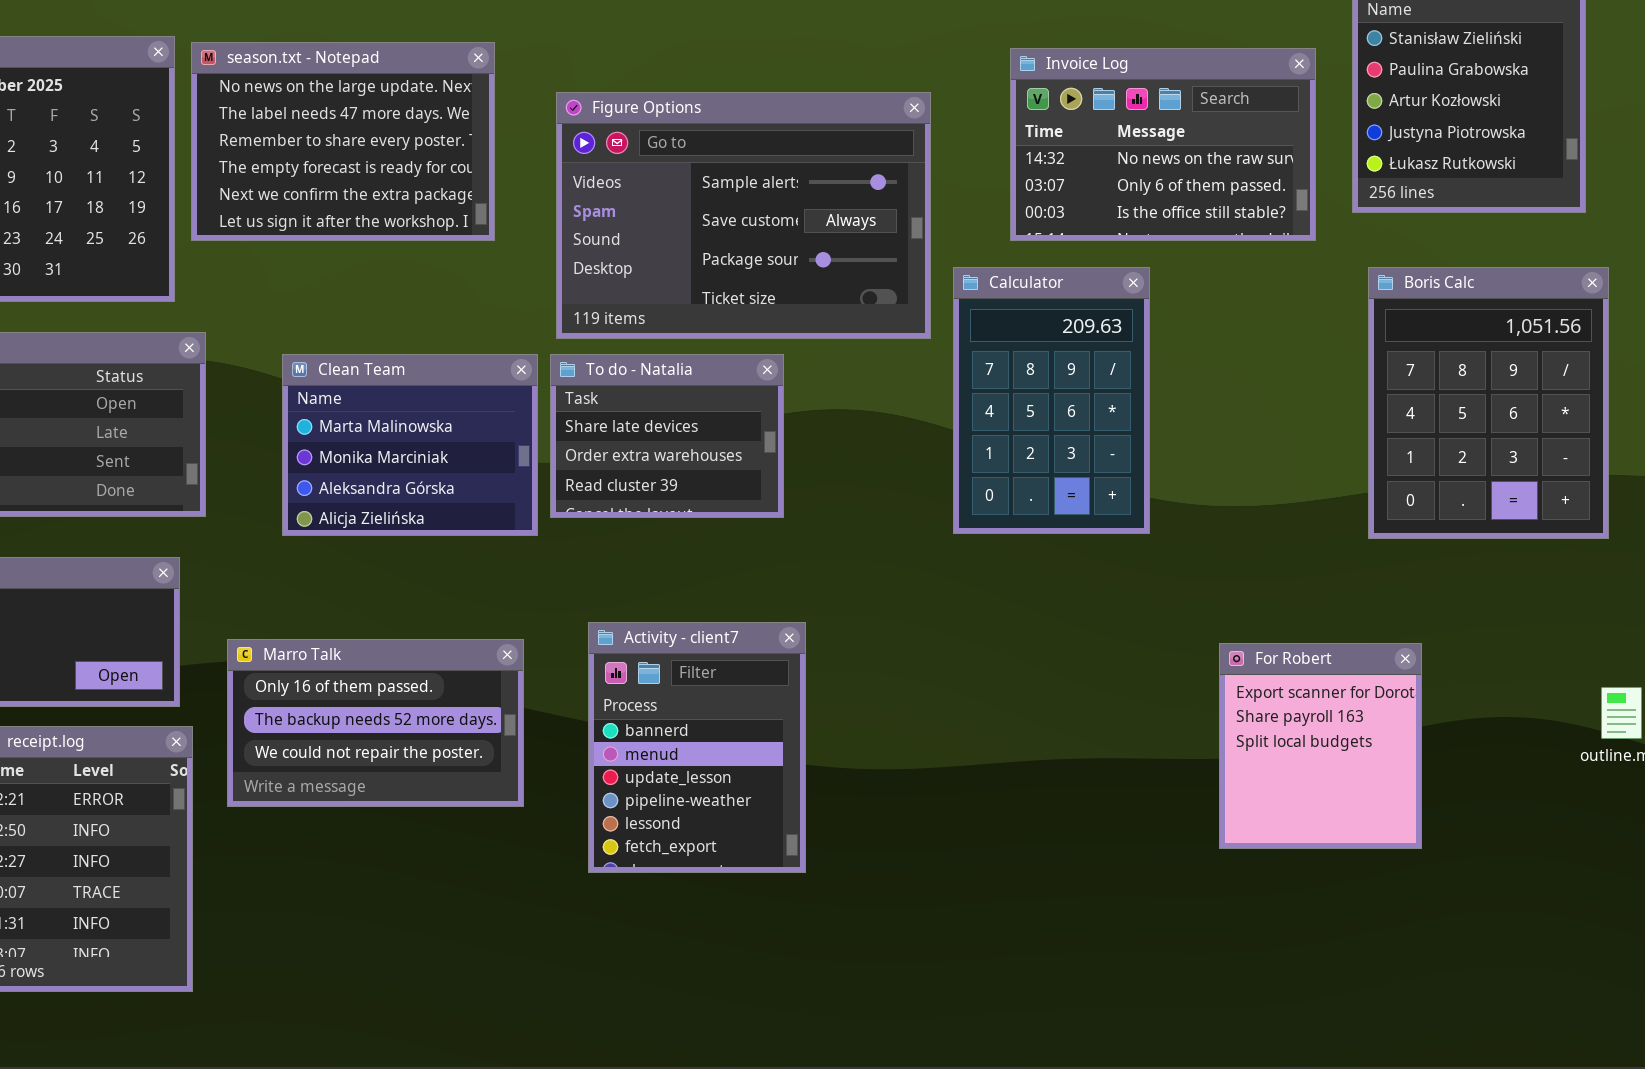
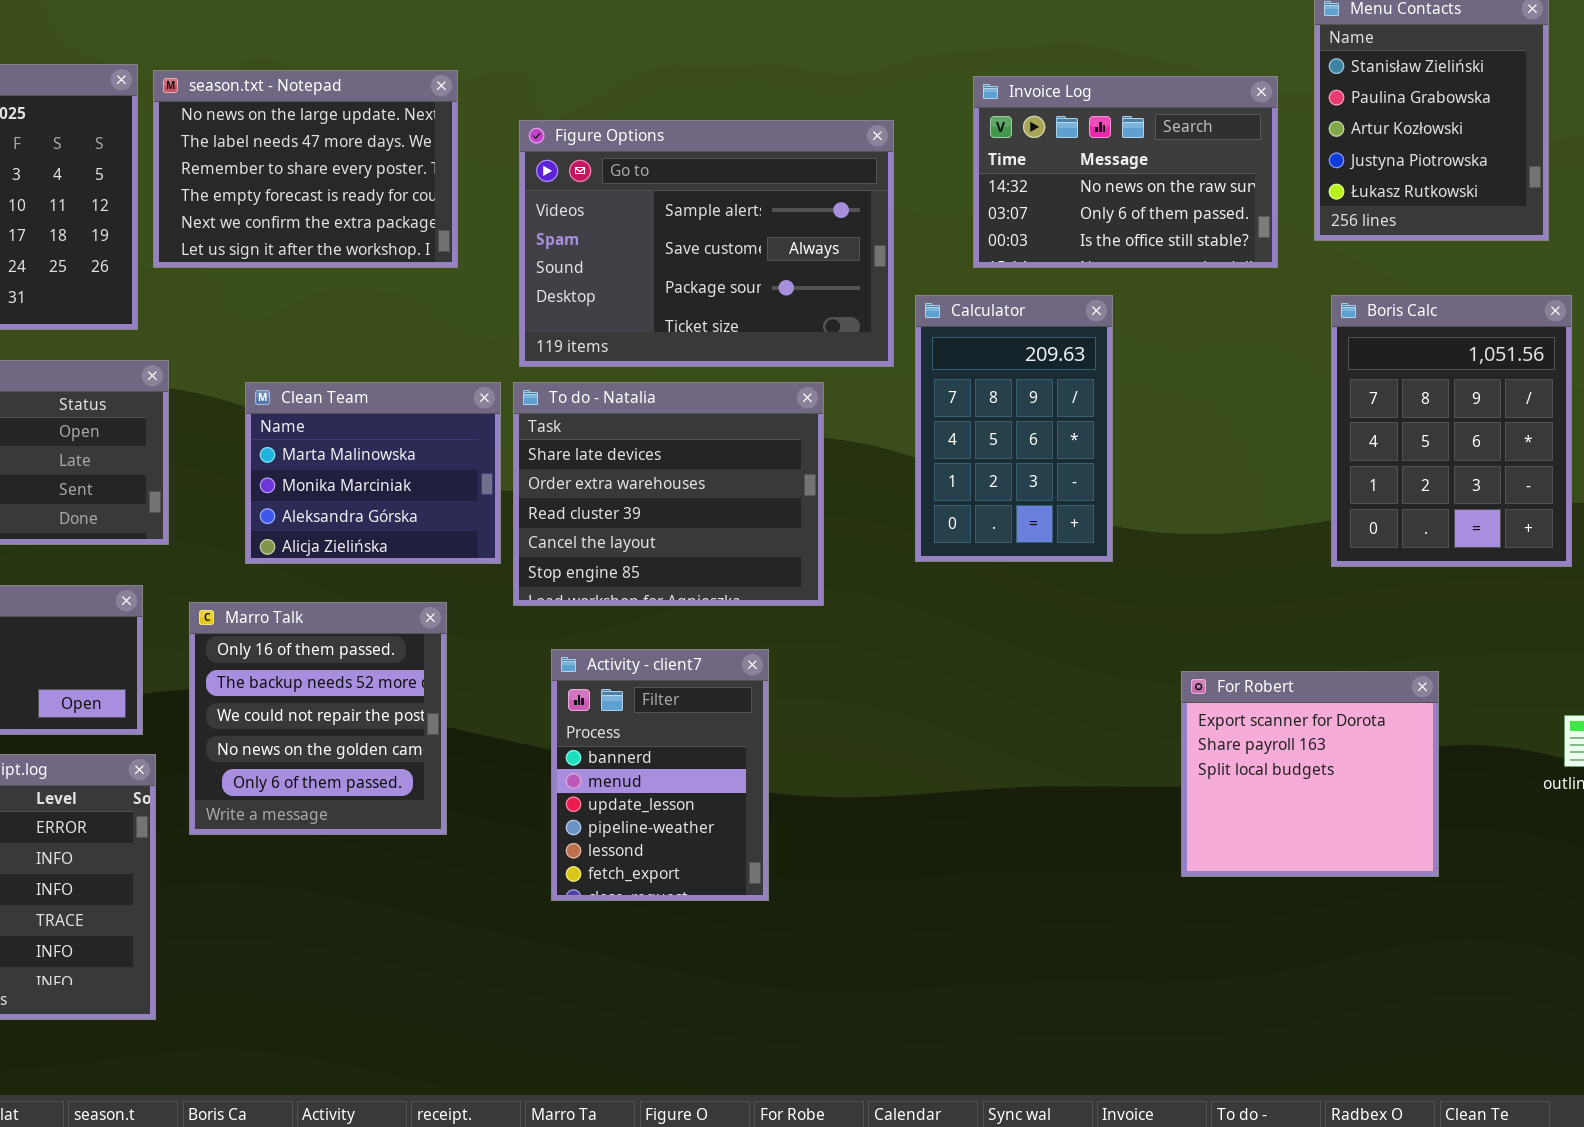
To do - Natalia: [550,354,784,518] -> [513,382,824,606], resized
Marro Talk: [227,639,524,807] -> [189,602,447,835], resized
For Robert: [1219,643,1422,849] -> [1181,671,1439,877], resized

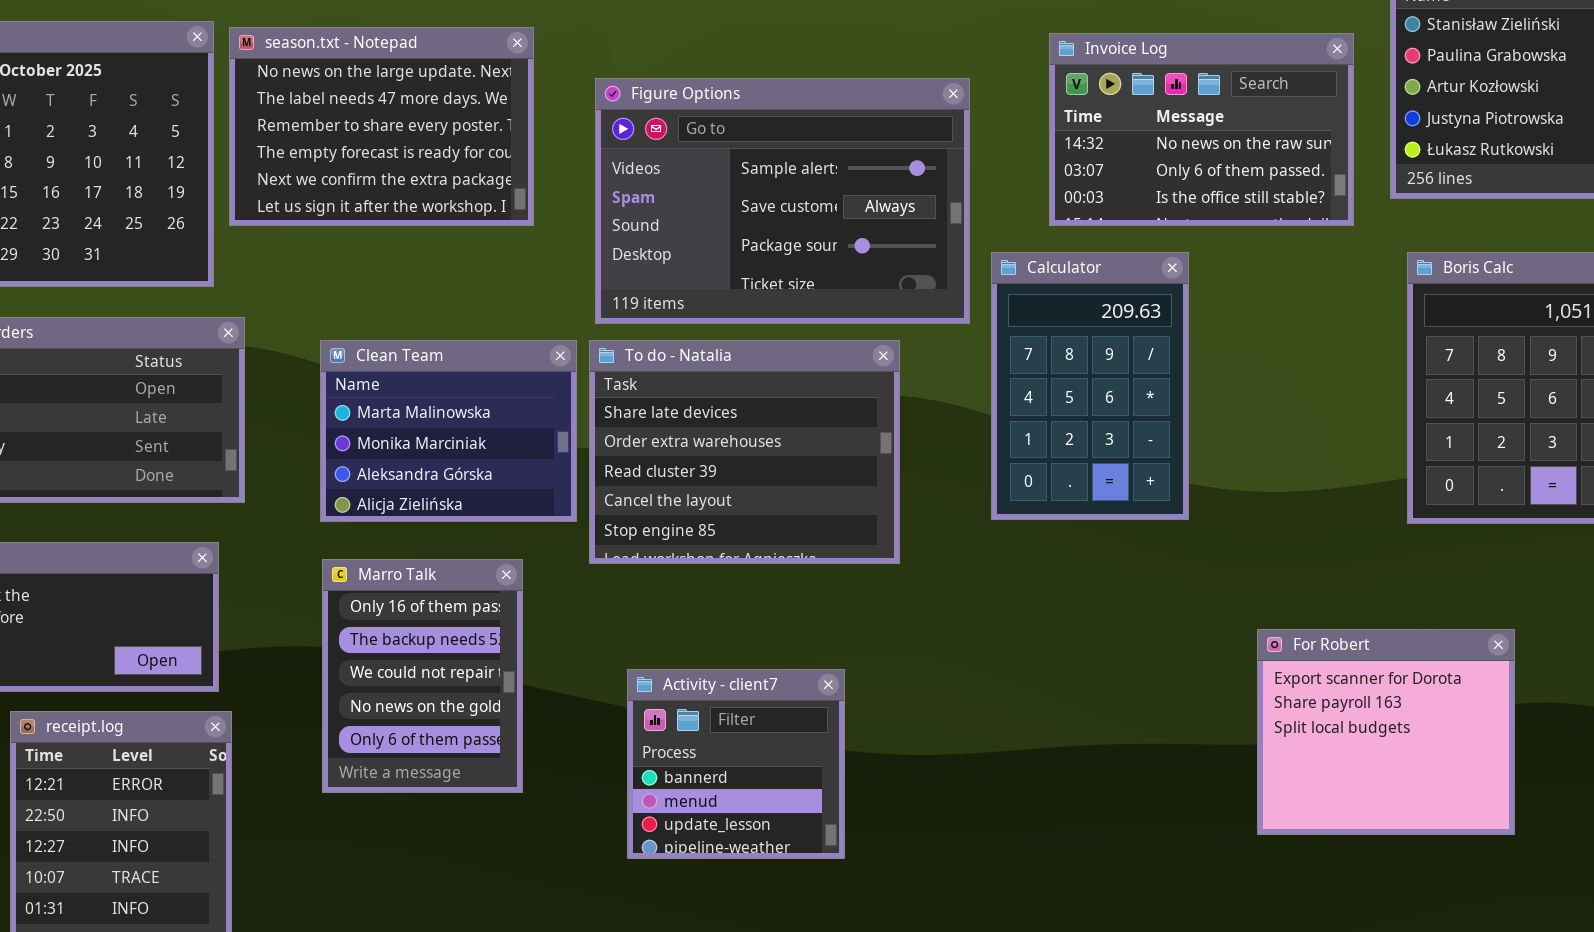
Marro Talk: [189,602,447,835] -> [322,559,523,793], resized
Activity - client7: [551,649,769,901] -> [627,669,845,859], resized

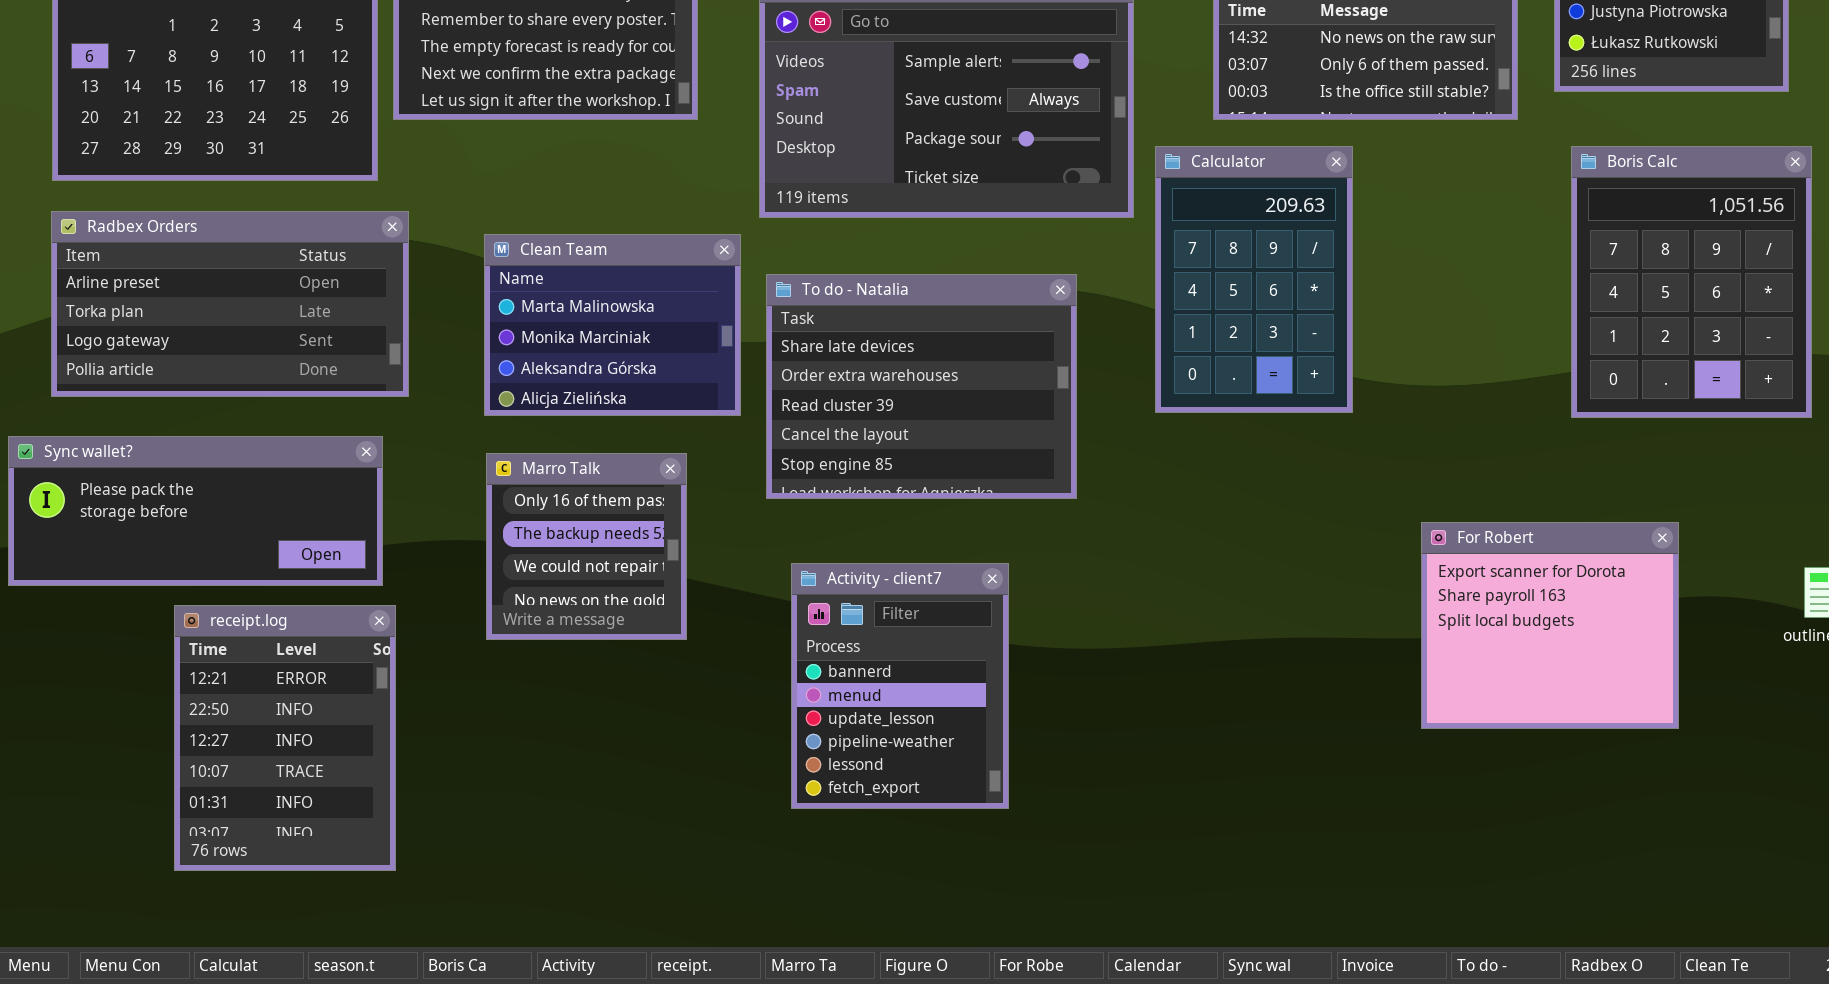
To do - Natalia: [589,340,900,564] -> [766,274,1077,499], moved
Marro Talk: [322,559,523,793] -> [486,453,687,640], resized
Activity - client7: [627,669,845,859] -> [791,563,1009,809], resized

